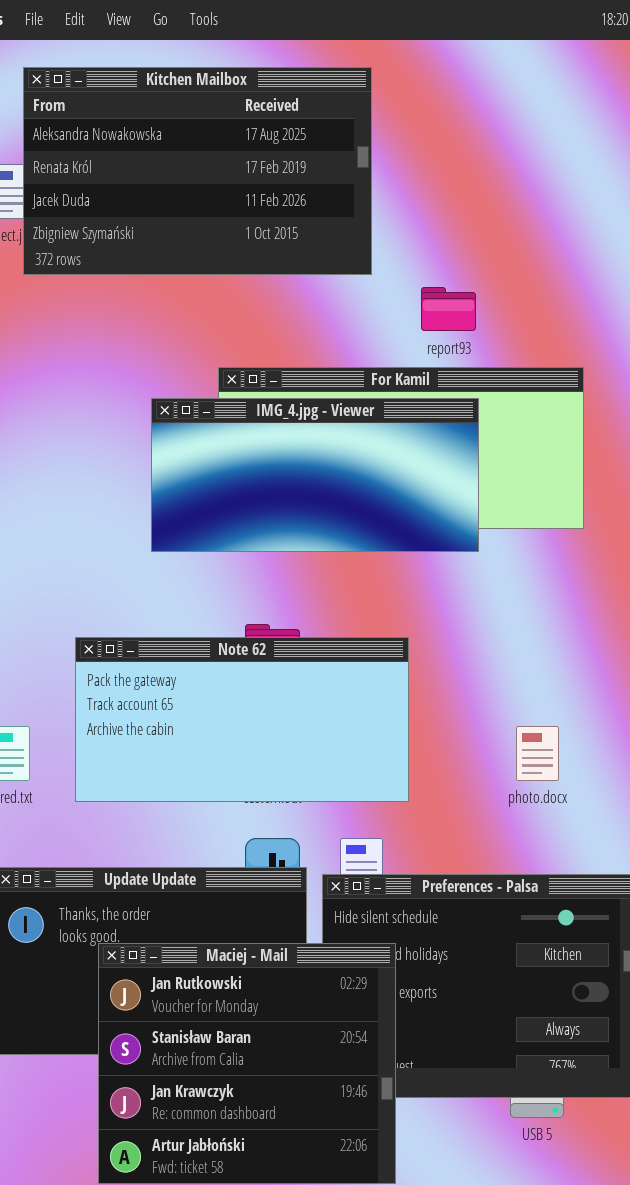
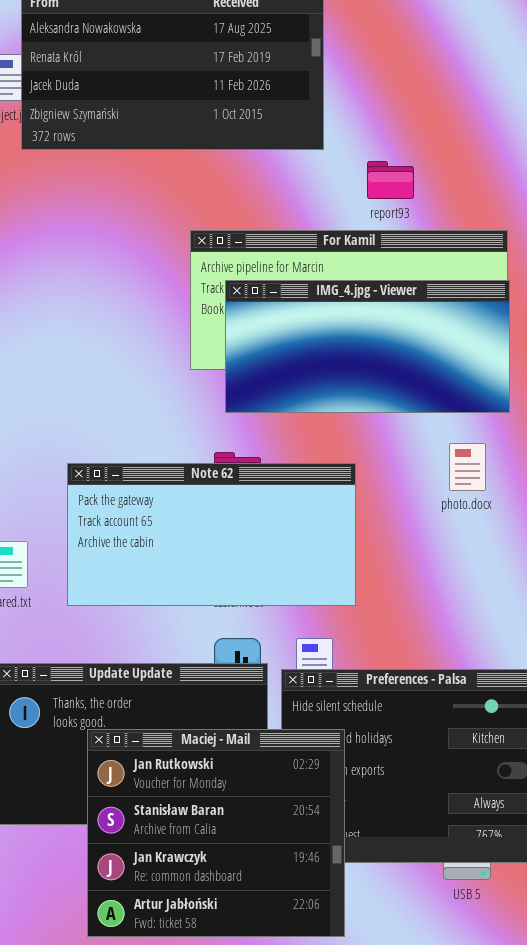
IMG_4.jpg - Viewer: [151,398,479,552] -> [225,280,510,413], moved
photo.docx: [516,726,559,781] -> [449,443,486,491], moved

